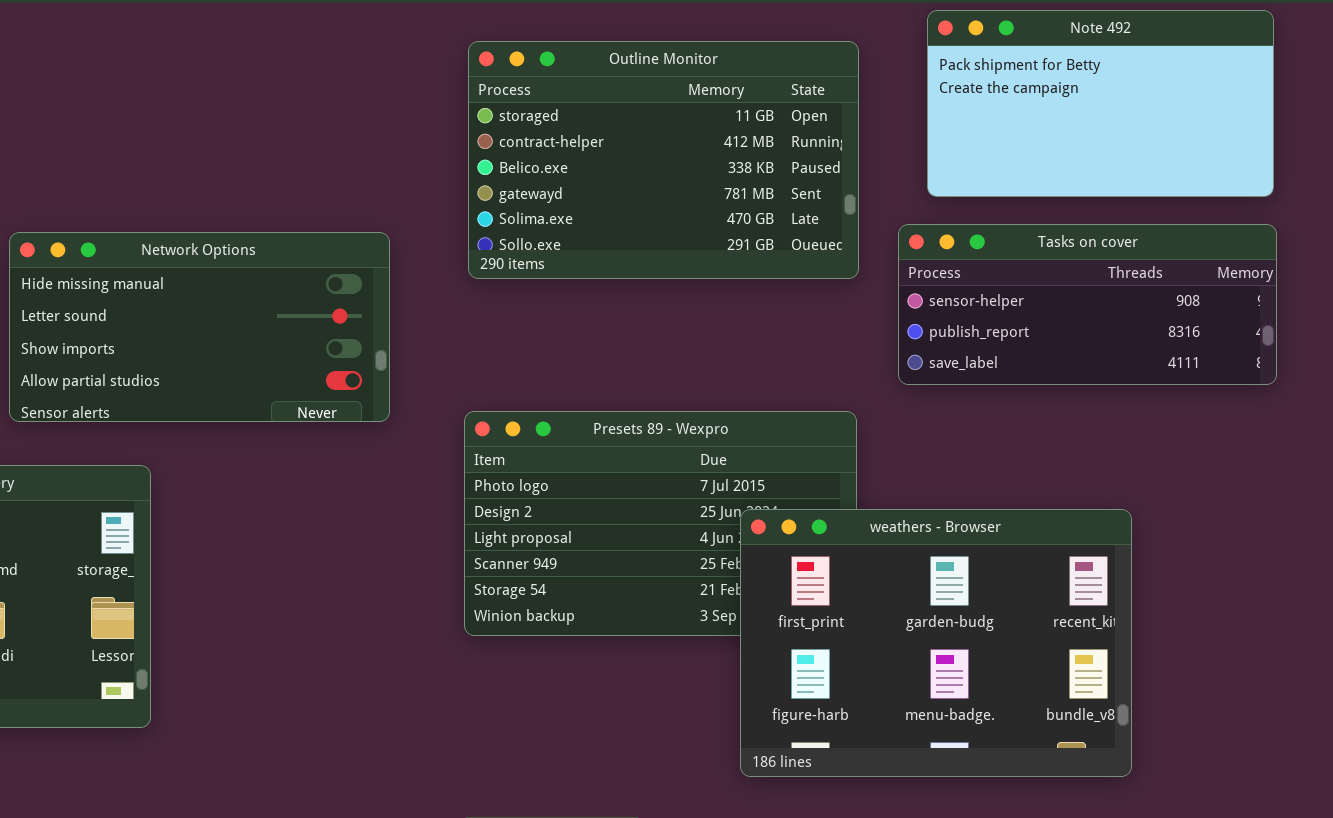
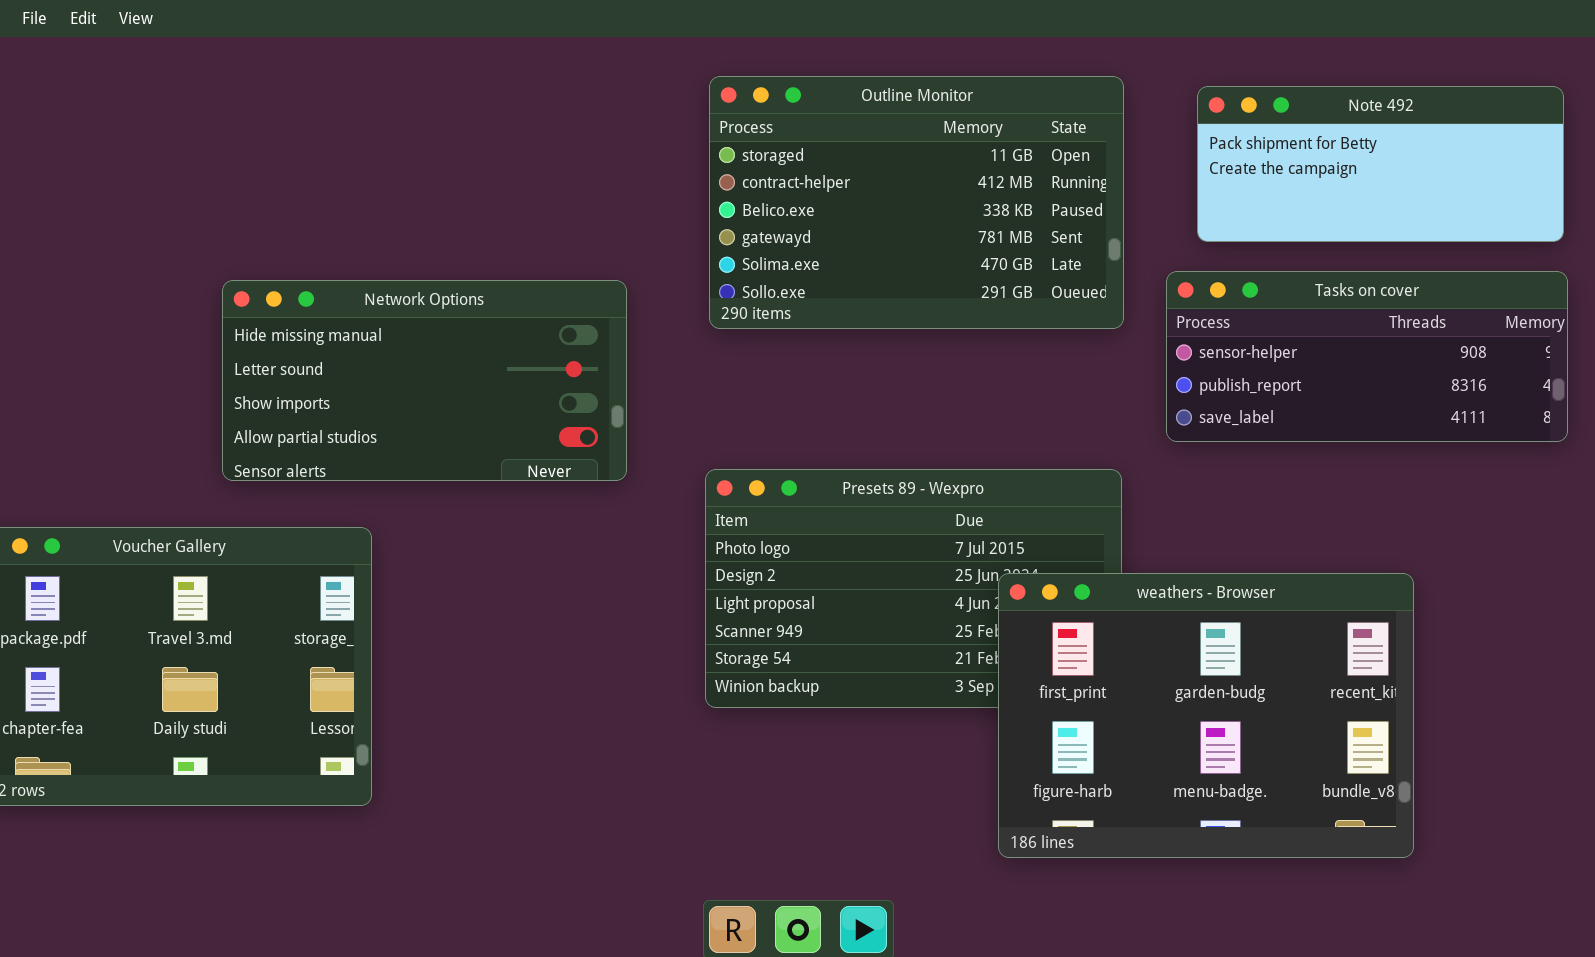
Note 492: [927,10,1274,197] -> [1197,86,1564,242], resized

